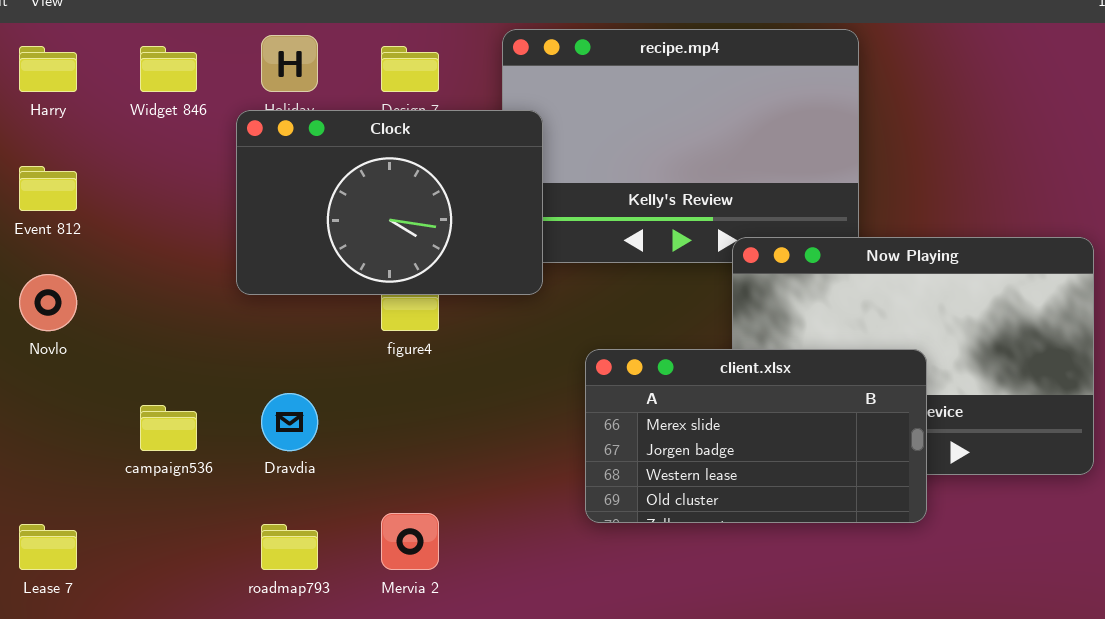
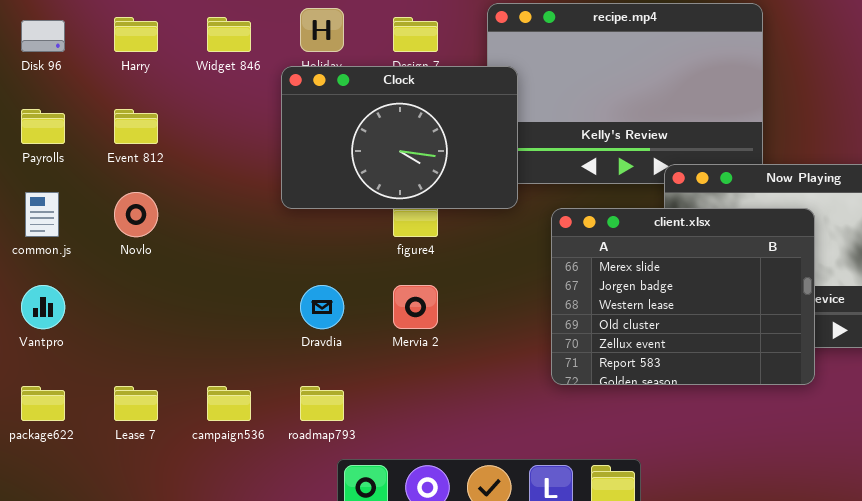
client.xlsx: [585,349,927,523] -> [551,208,815,385], resized
campaign536: [140,405,197,451] -> [207,386,251,421], moved
Mervia 2: [381,513,439,570] -> [393,285,438,329], moved

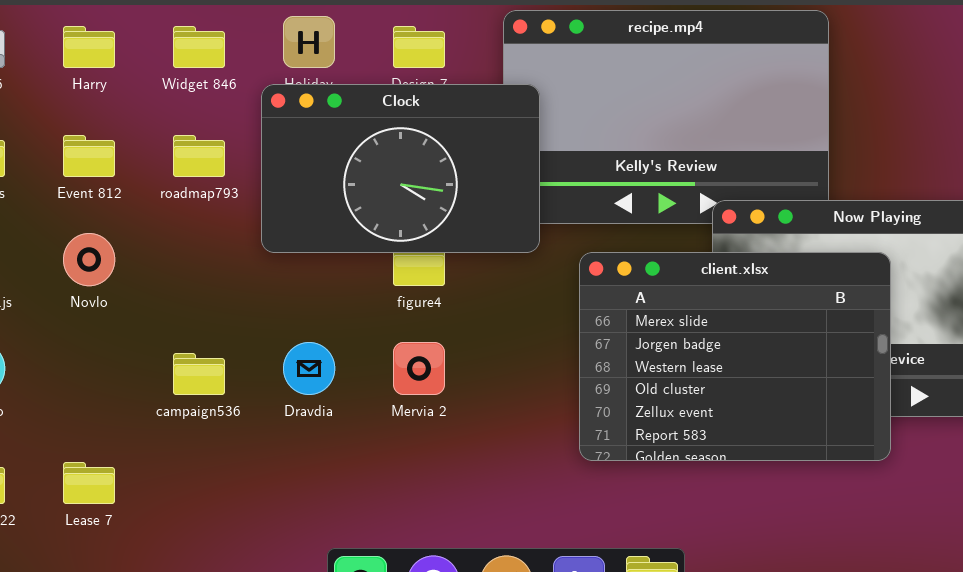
campaign536: [207,386,251,421] -> [173,353,225,395], moved
roadmap793: [300,386,344,421] -> [173,135,225,177], moved

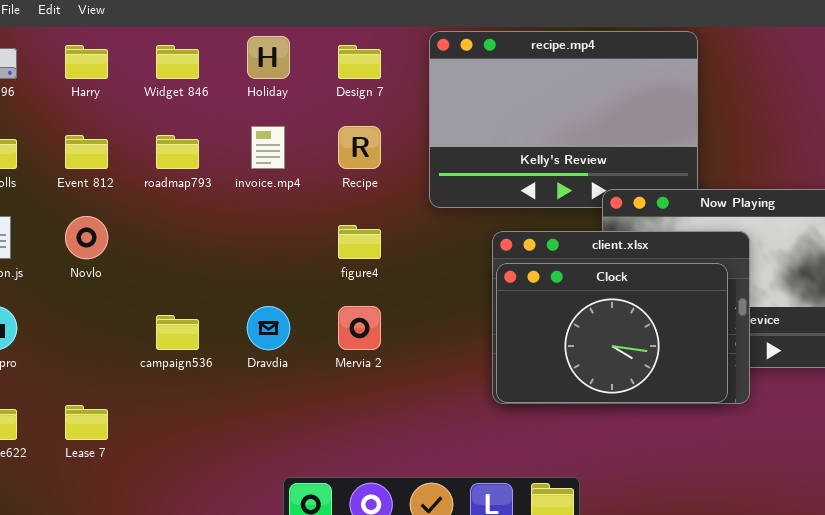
Clock: [261,84,540,253] -> [496,263,728,403], moved

